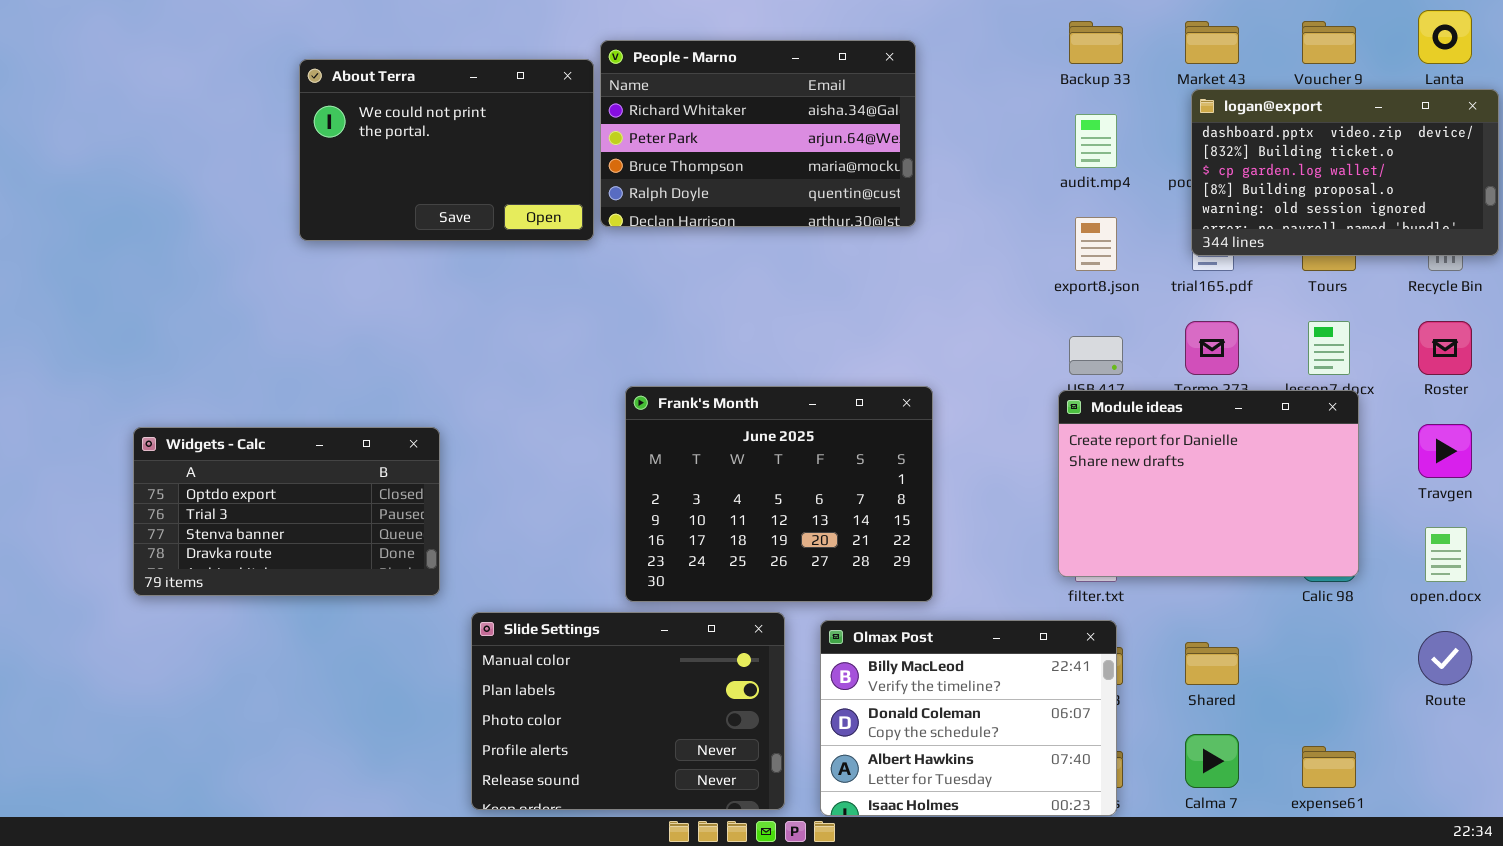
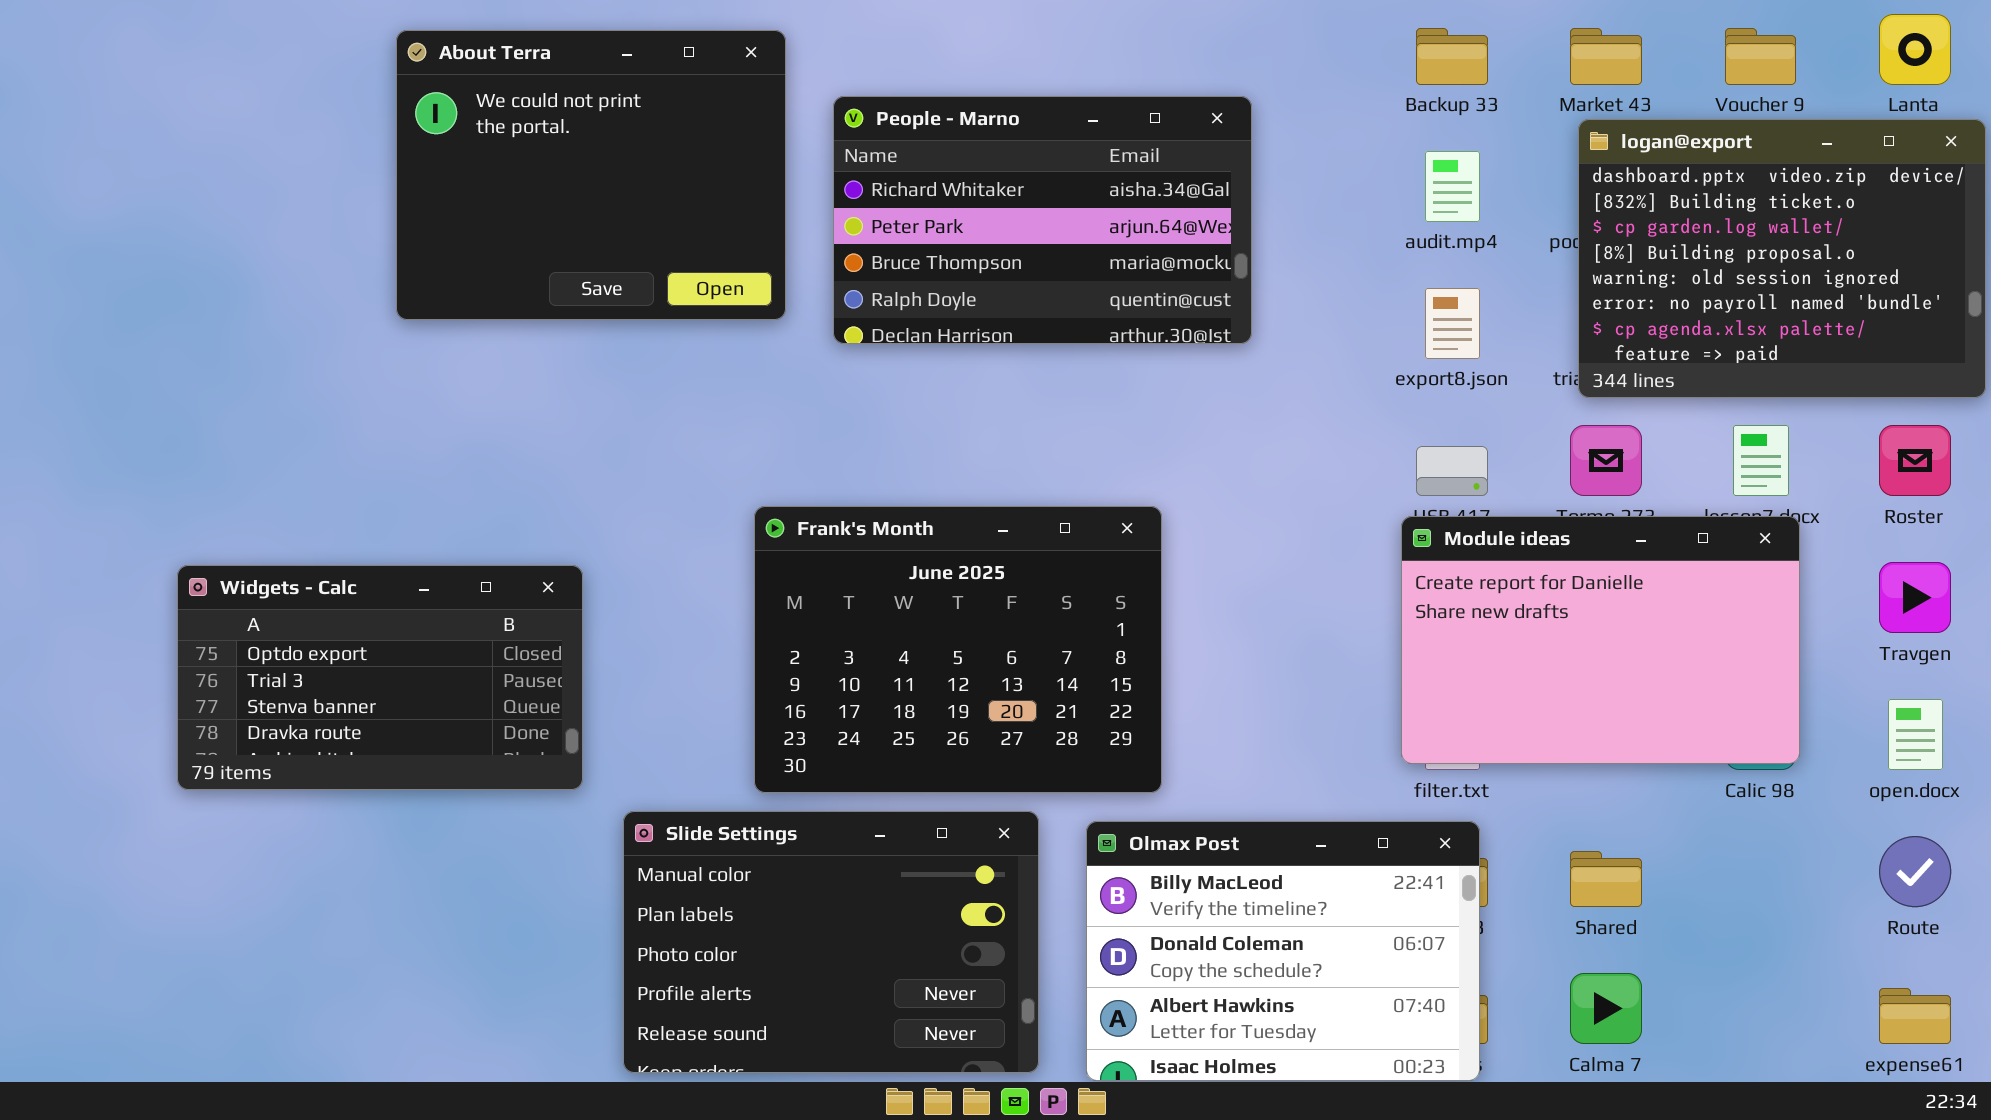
People - Marno: [600,40,916,227] -> [833,96,1252,344], moved
About Terra: [299,59,594,241] -> [396,30,786,320], resized
logan@export: [1191,89,1499,256] -> [1578,119,1986,398], resized
Frank's Month: [625,386,933,602] -> [754,506,1162,793], moved
expense61: [1302,746,1356,788] -> [1879,988,1951,1044], moved

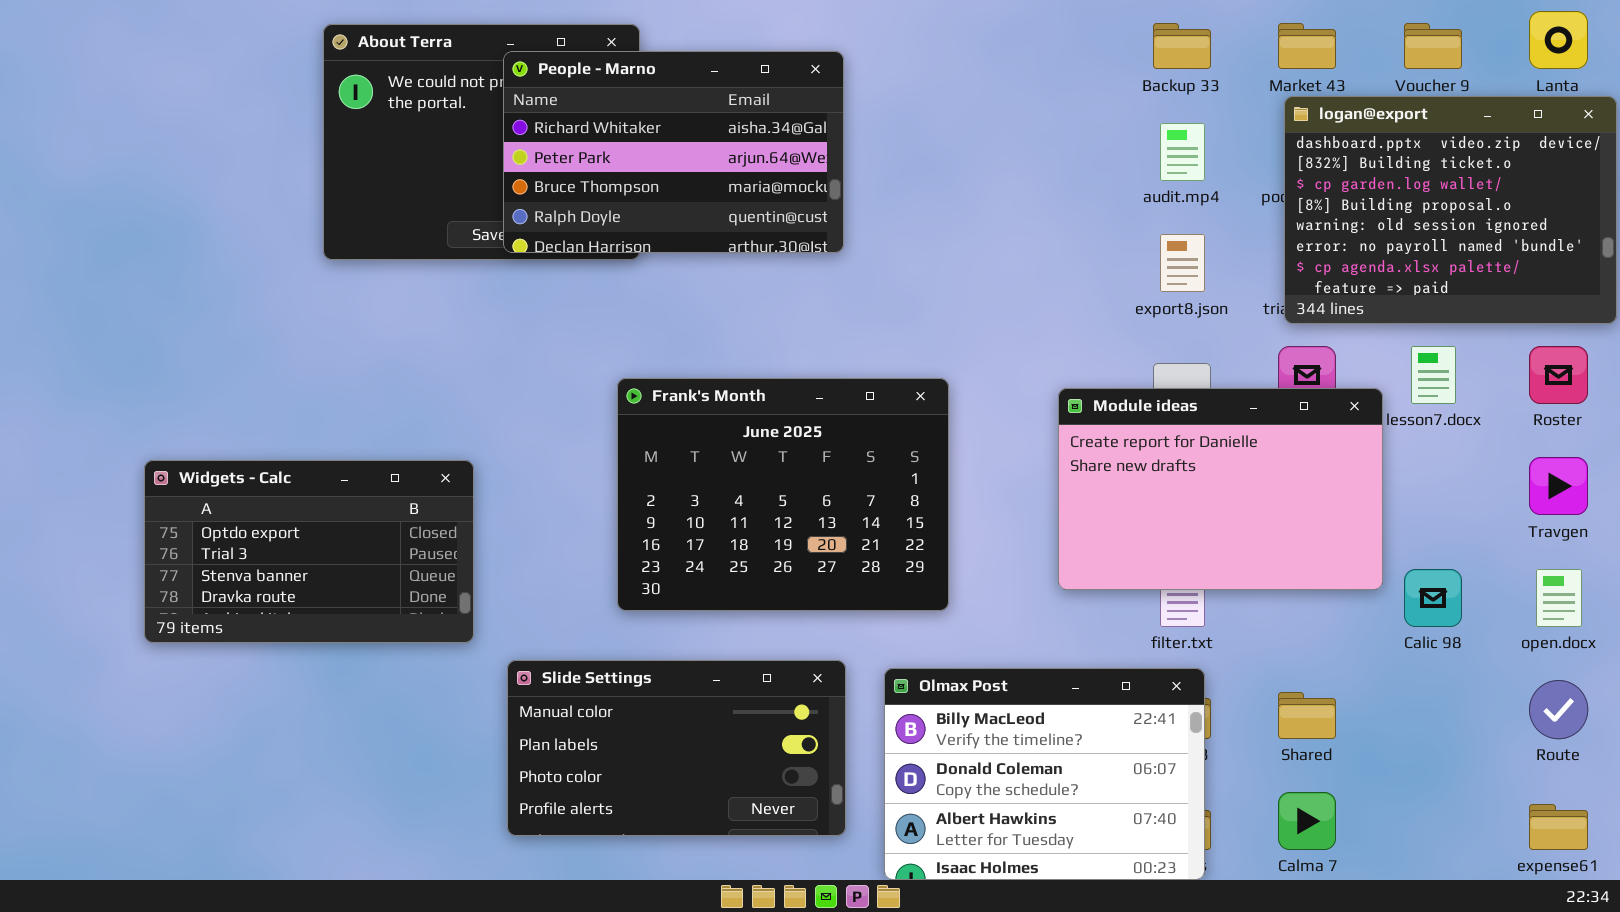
People - Marno: [833,96,1252,344] -> [503,51,844,253], moved
Frank's Month: [754,506,1162,793] -> [617,378,949,611], moved
Module ideas: [1401,516,1800,764] -> [1058,388,1383,590], moved
Slide Settings: [623,811,1039,1073] -> [507,660,846,836], resized

